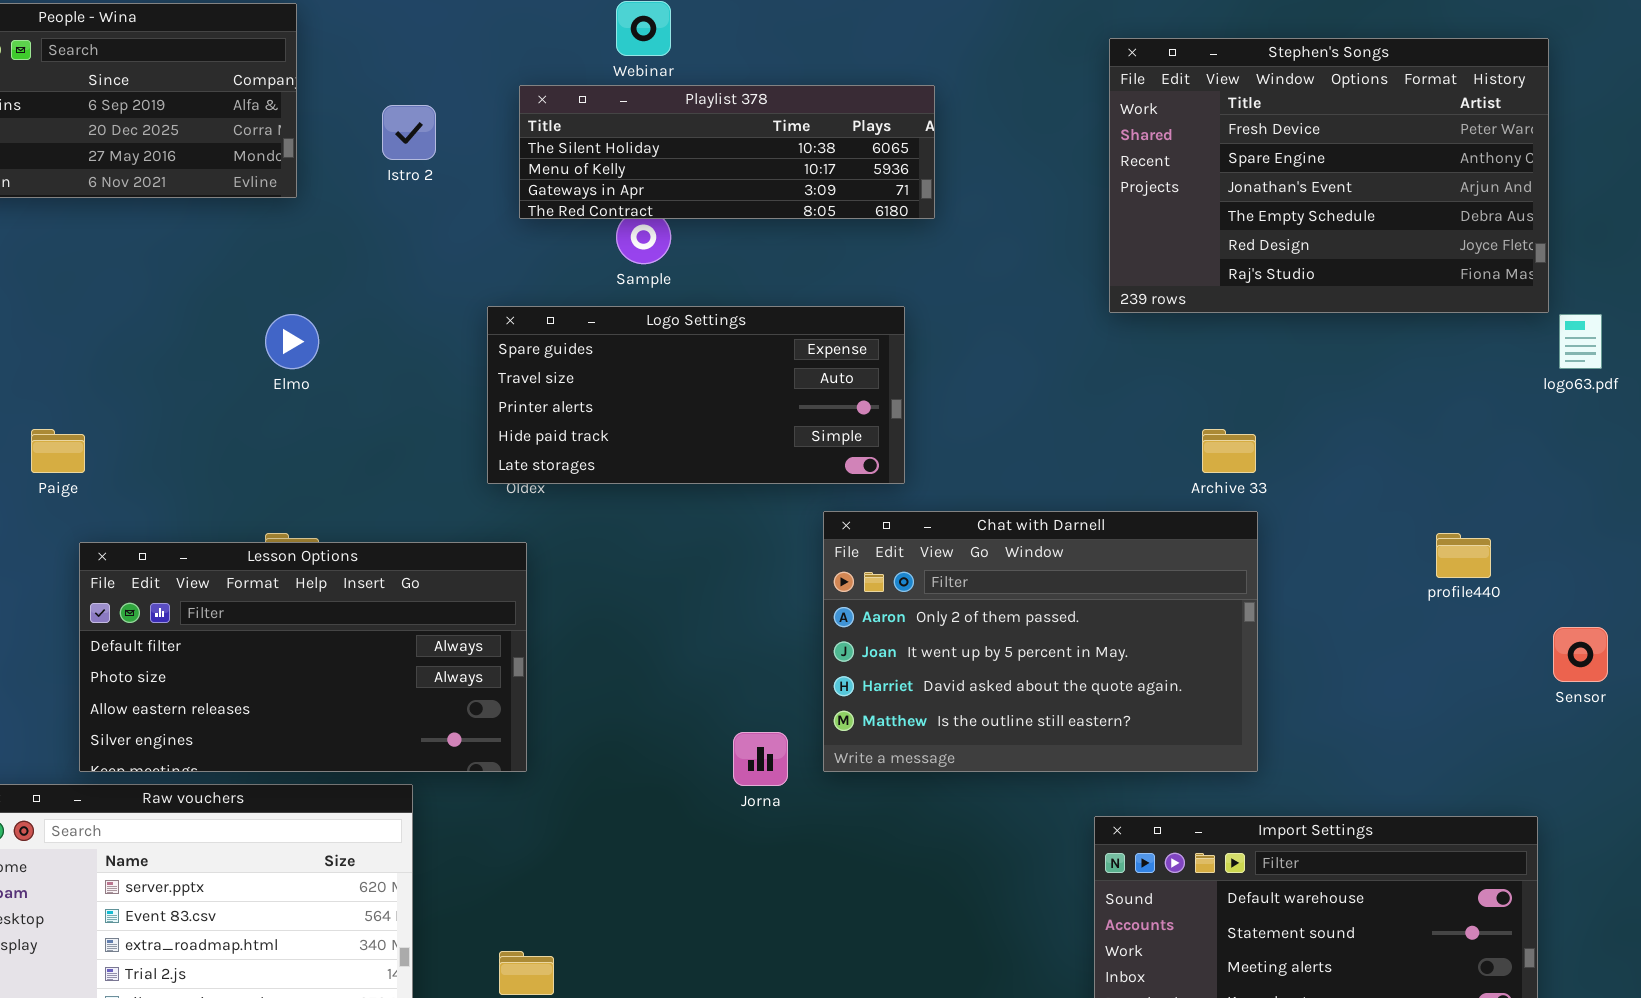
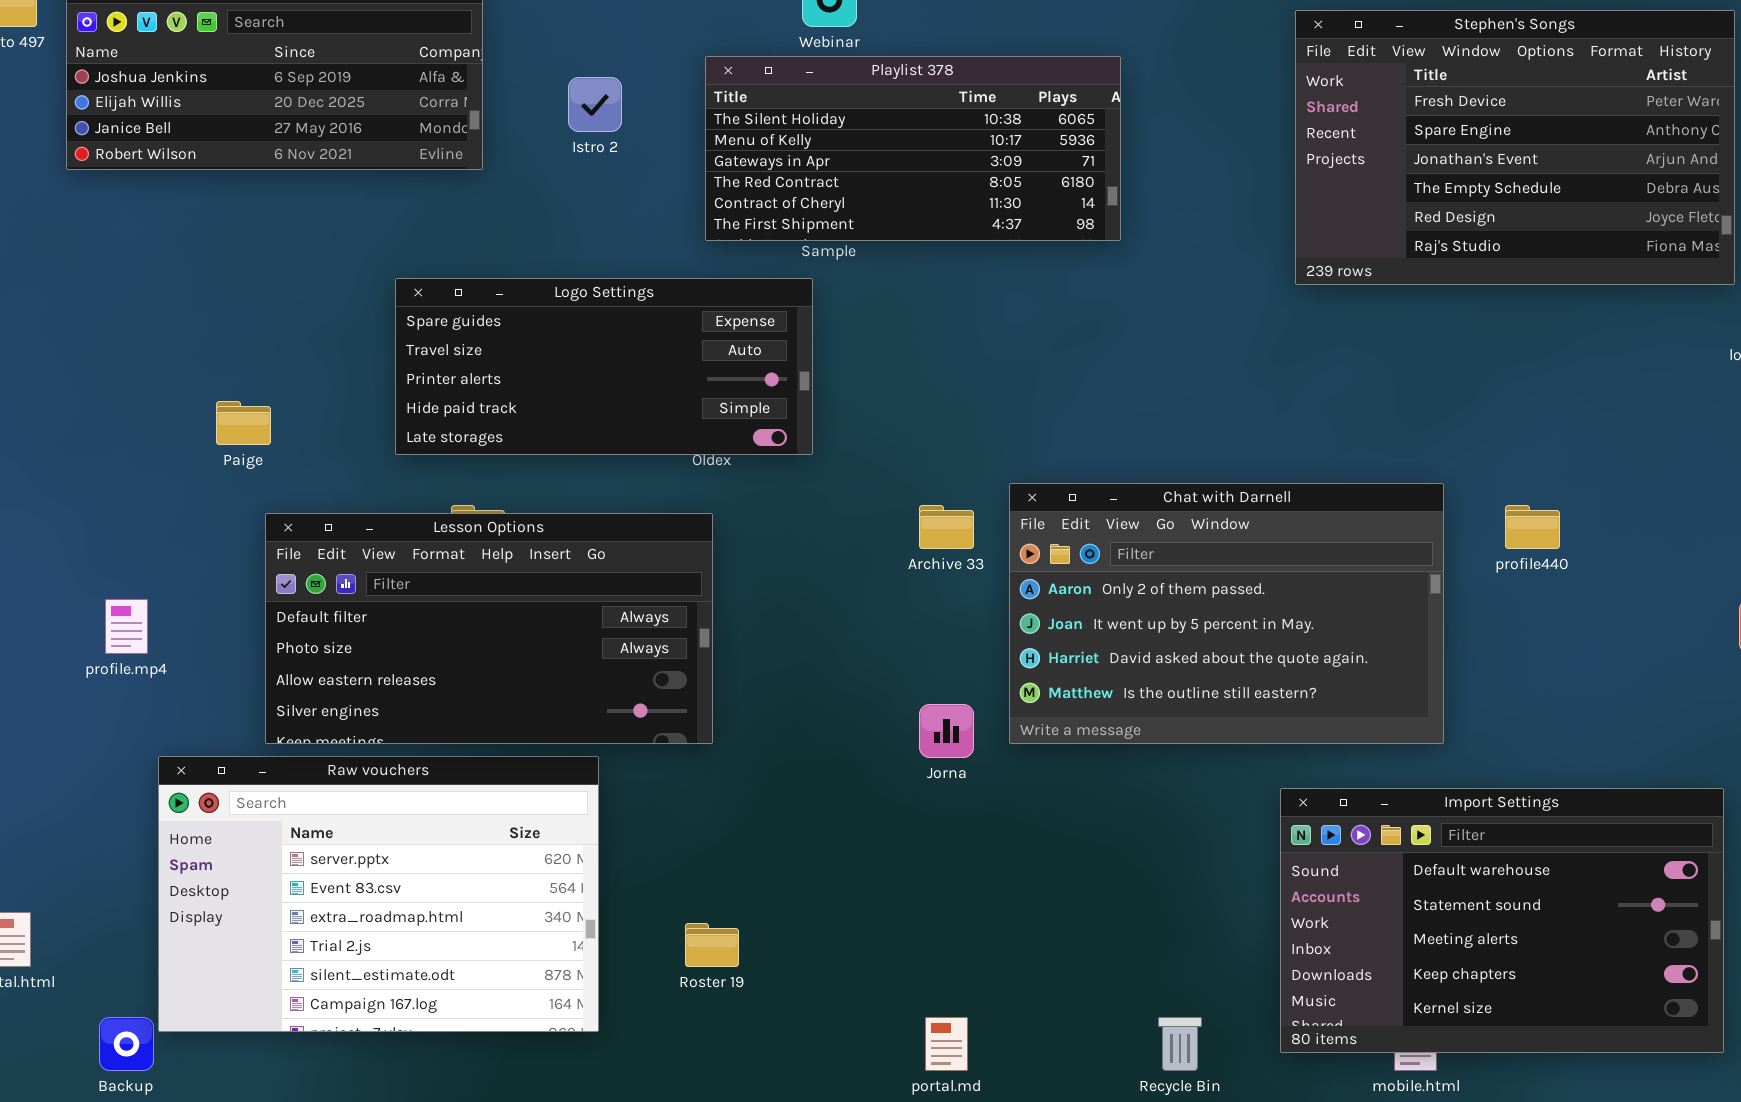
Playlist 378: [519,85,935,219] -> [705,56,1121,241], resized
Logo Settings: [487,306,905,484] -> [395,278,813,455], moved
Archive 33: [1202,429,1256,473] -> [919,505,974,549], moved
profile440: [1436,533,1491,578] -> [1505,505,1560,549], moved

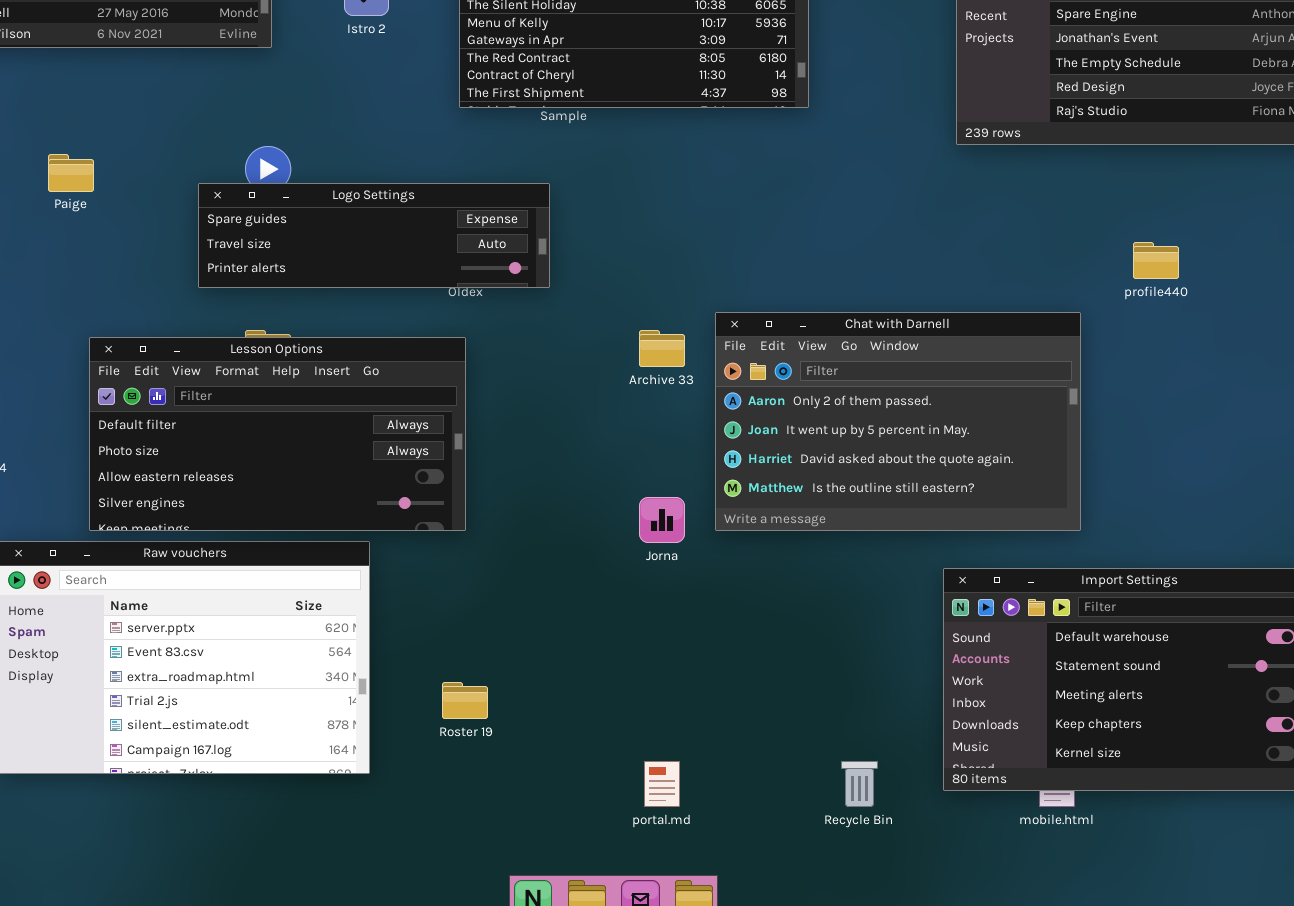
Logo Settings: [395,278,813,455] -> [198,183,550,288], resized
Paige: [216,401,271,445] -> [48,154,94,192], moved
profile440: [1505,505,1560,549] -> [1133,242,1179,279], moved

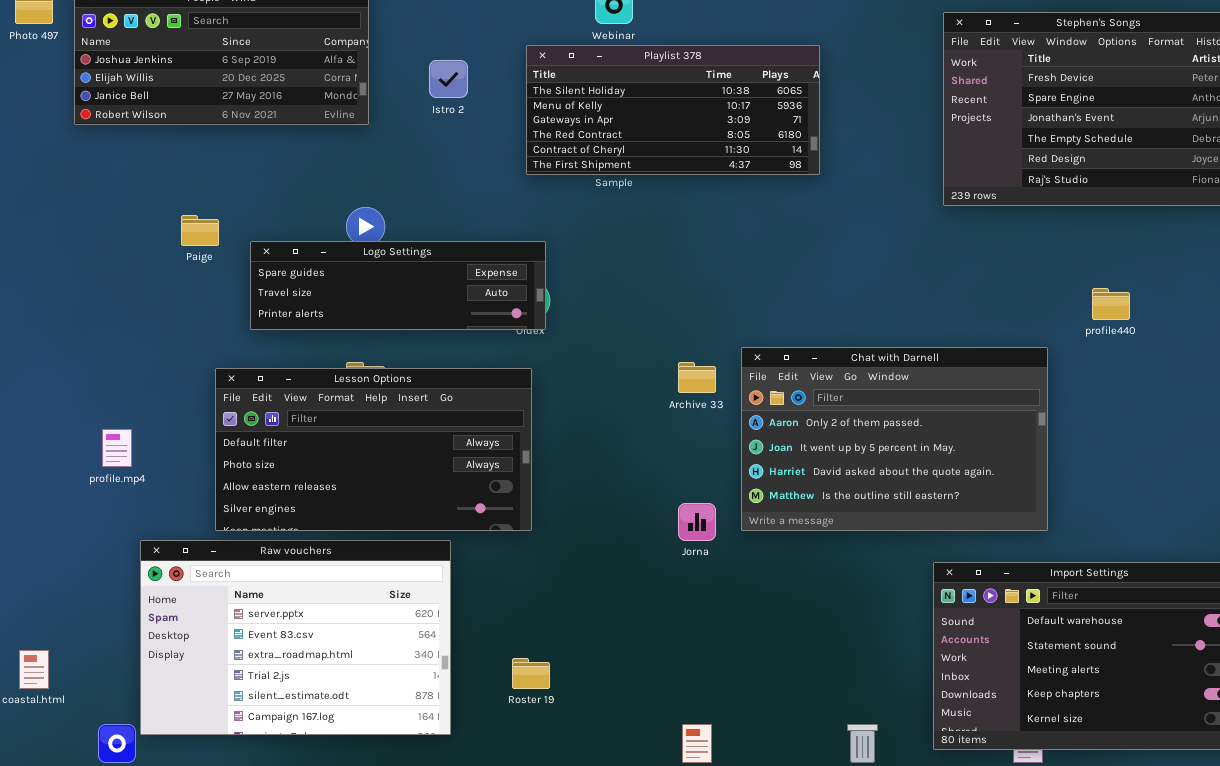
Logo Settings: [198,183,550,288] -> [250,241,546,330], moved

